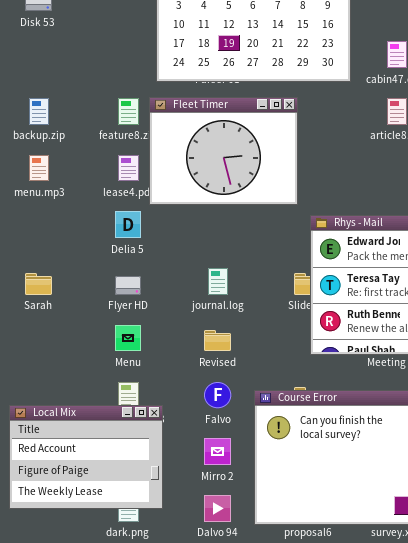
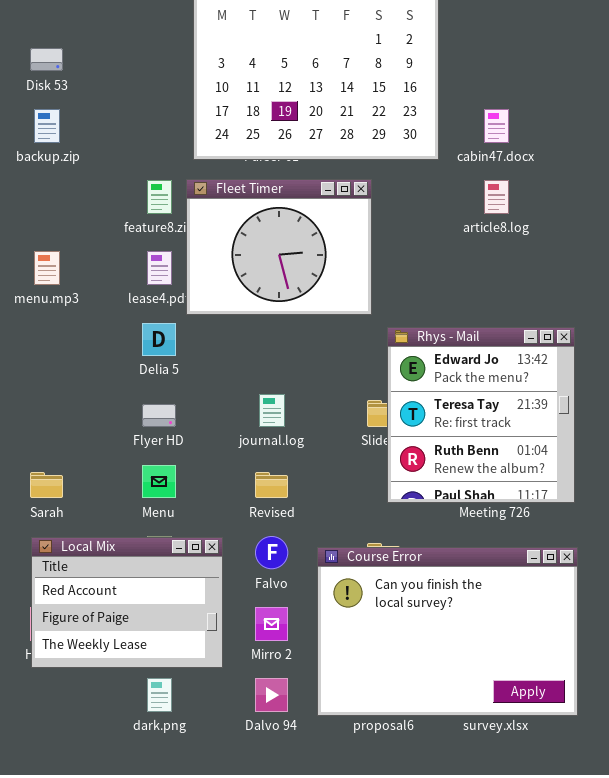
backup.zip: [29,98,49,125] -> [34,109,60,143], moved
Sarah: [25,273,52,295] -> [30,472,63,498], moved
Local Mix: [9,405,163,509] -> [31,537,223,668], moved

